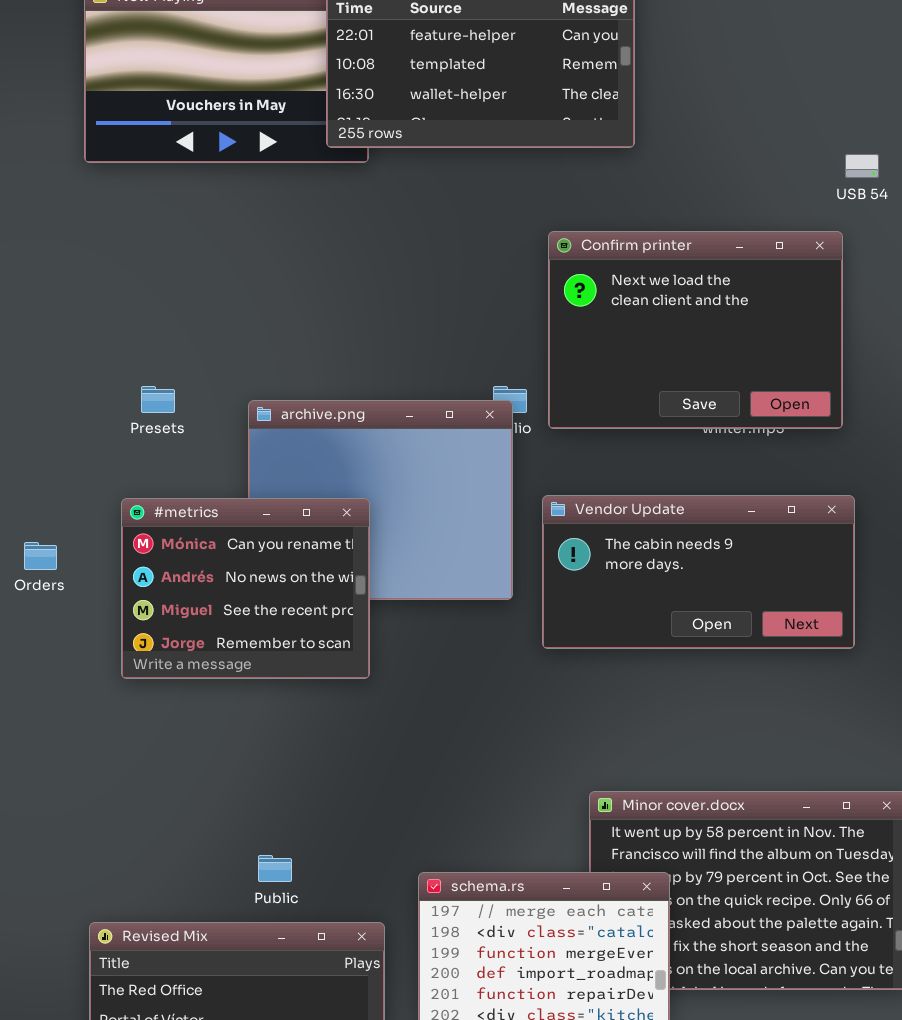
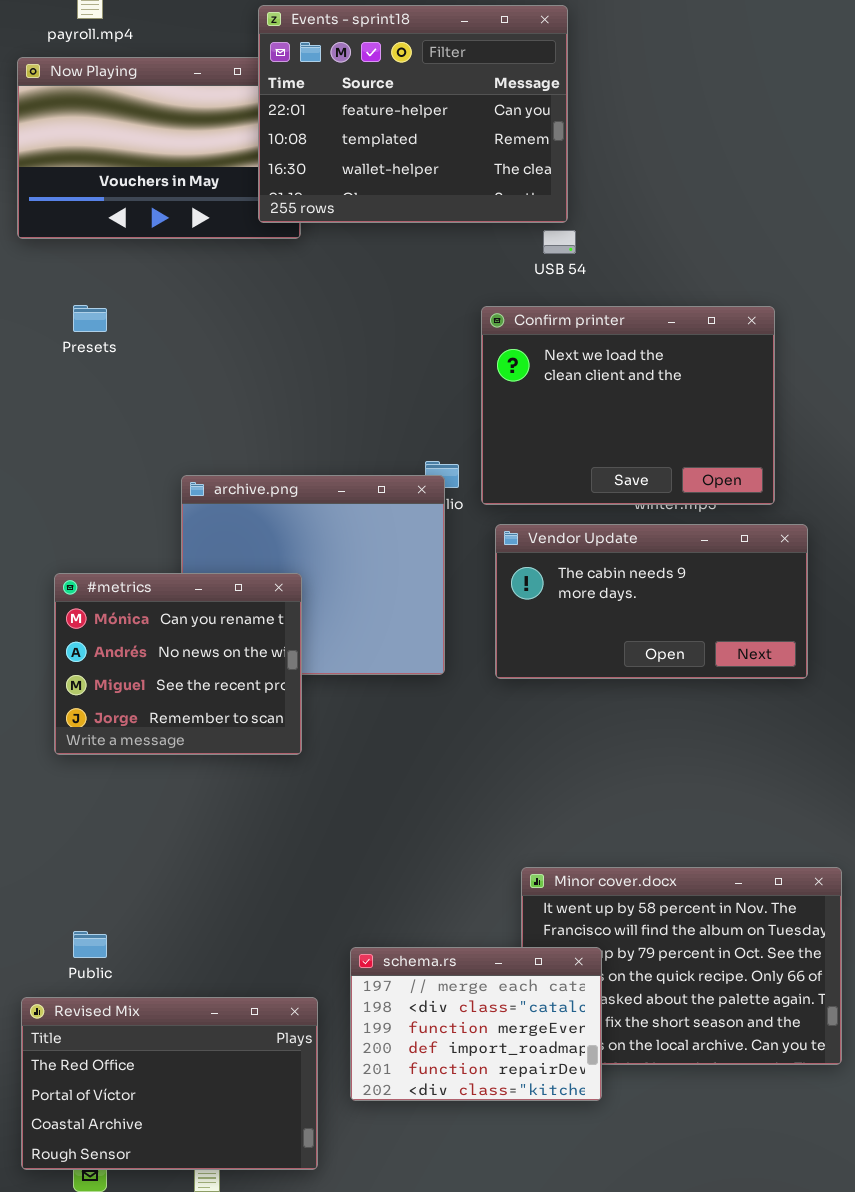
USB 54: [845,154,879,178] -> [543,230,576,254], moved
Presets: [141,386,175,413] -> [73,305,107,332], moved
Vendor Update: [542,495,855,649] -> [495,524,808,679], moved
Public: [258,855,292,882] -> [73,931,107,958], moved

